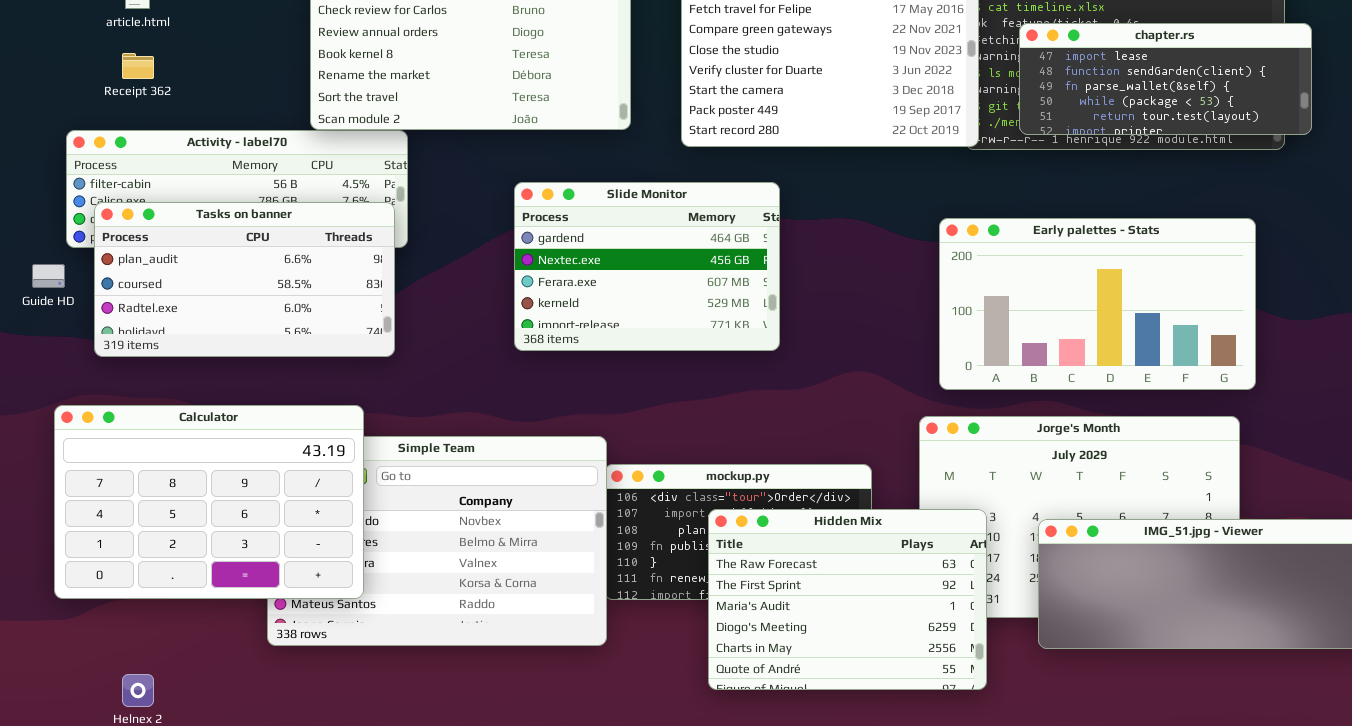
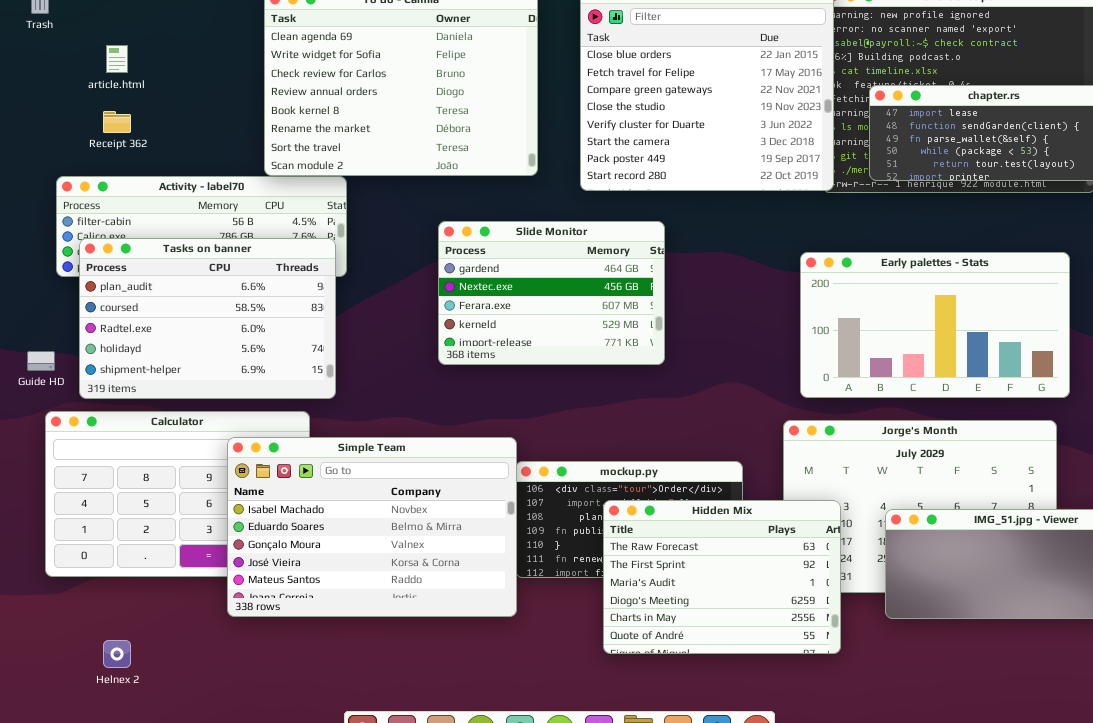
Tasks on banner: [94,202,395,357] -> [79,238,336,399], resized
Guide HD: [32,264,65,288] -> [27,351,55,371], moved
Simple Team: [267,436,607,646] -> [227,437,517,617], raised

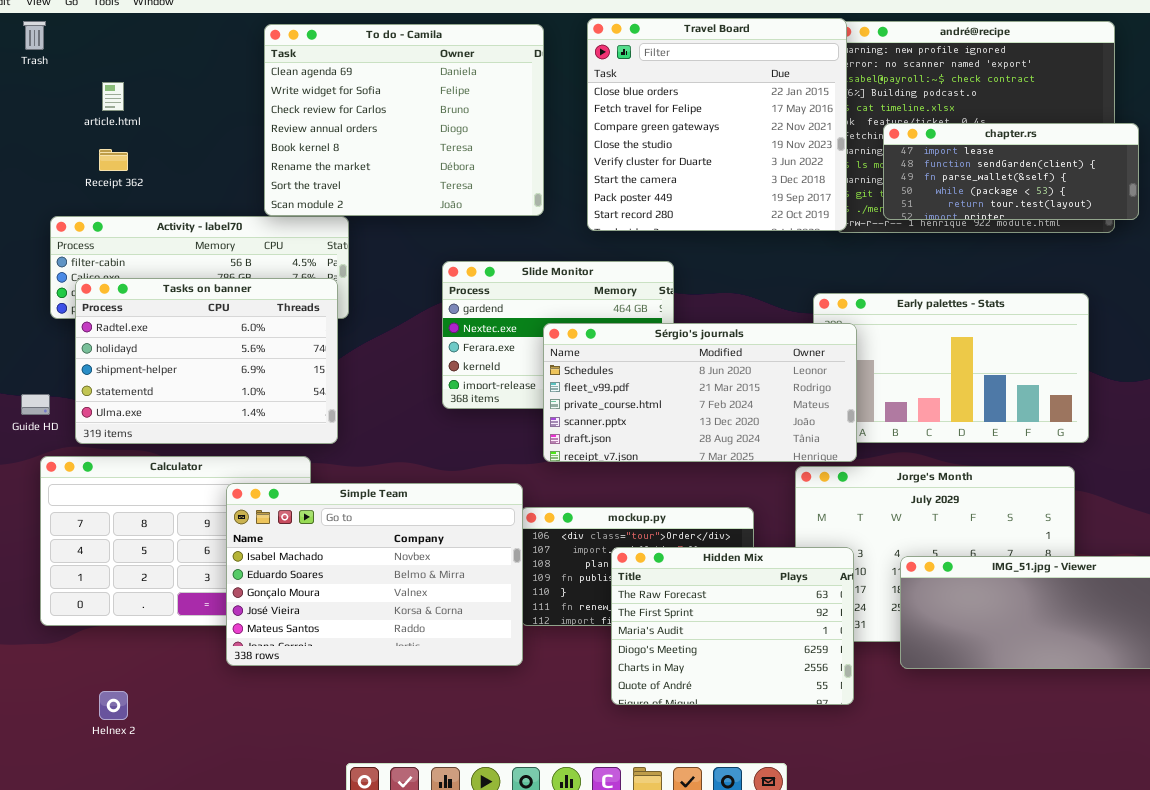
Tasks on banner: [79,238,336,399] -> [75,278,338,444], scrolled down 2 rows
Sérgio's journals: none -> [543,323,857,462], opened

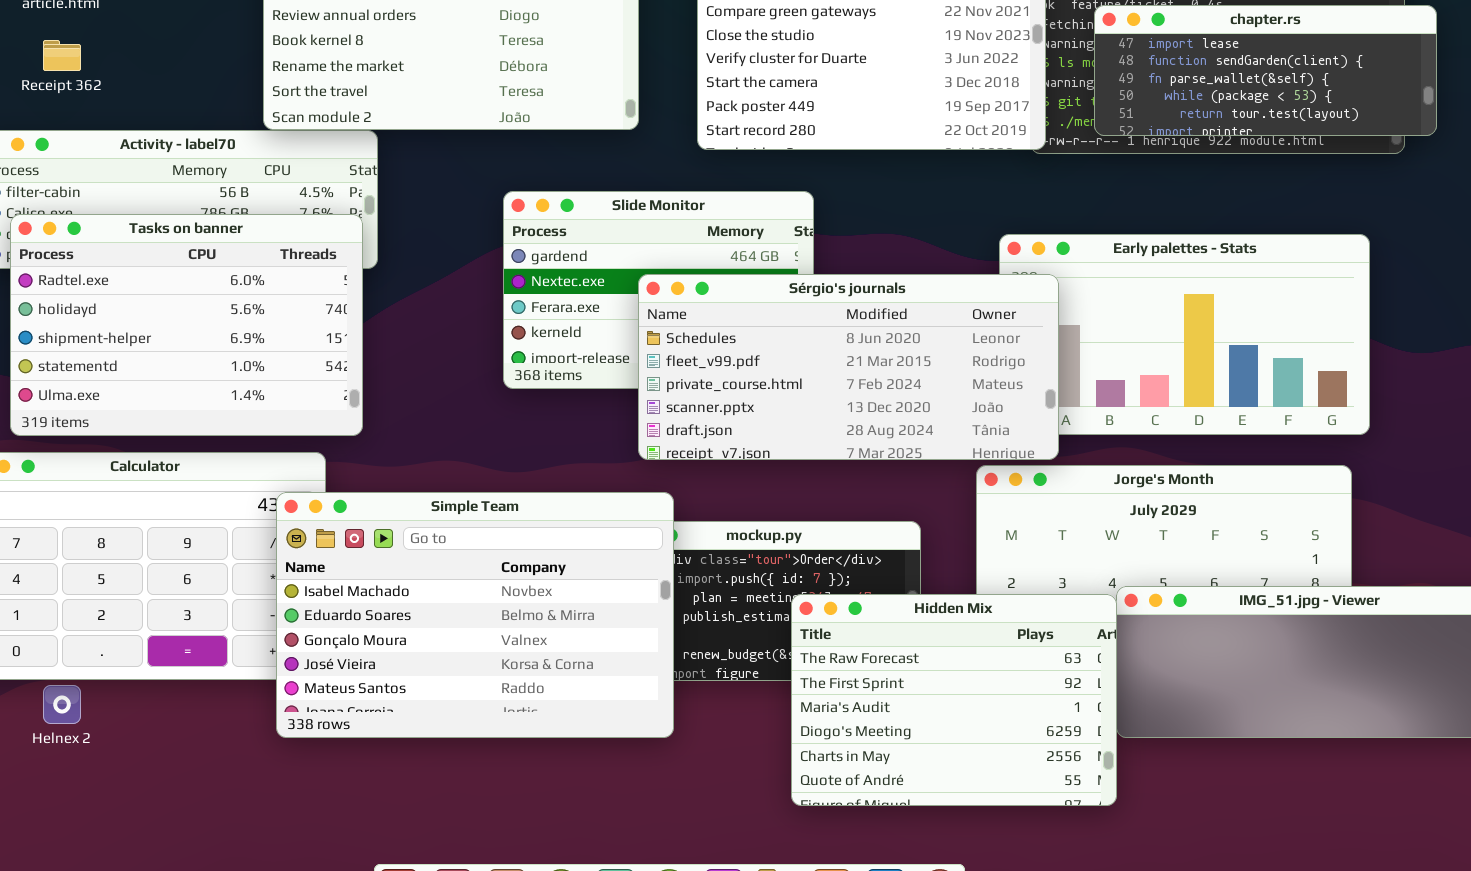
Simple Team: [226,483,523,666] -> [276,492,674,738], moved
Hidden Mix: [611,547,854,705] -> [791,594,1117,806], moved
Helnex 2: [99,691,128,720] -> [43,685,81,724], moved

